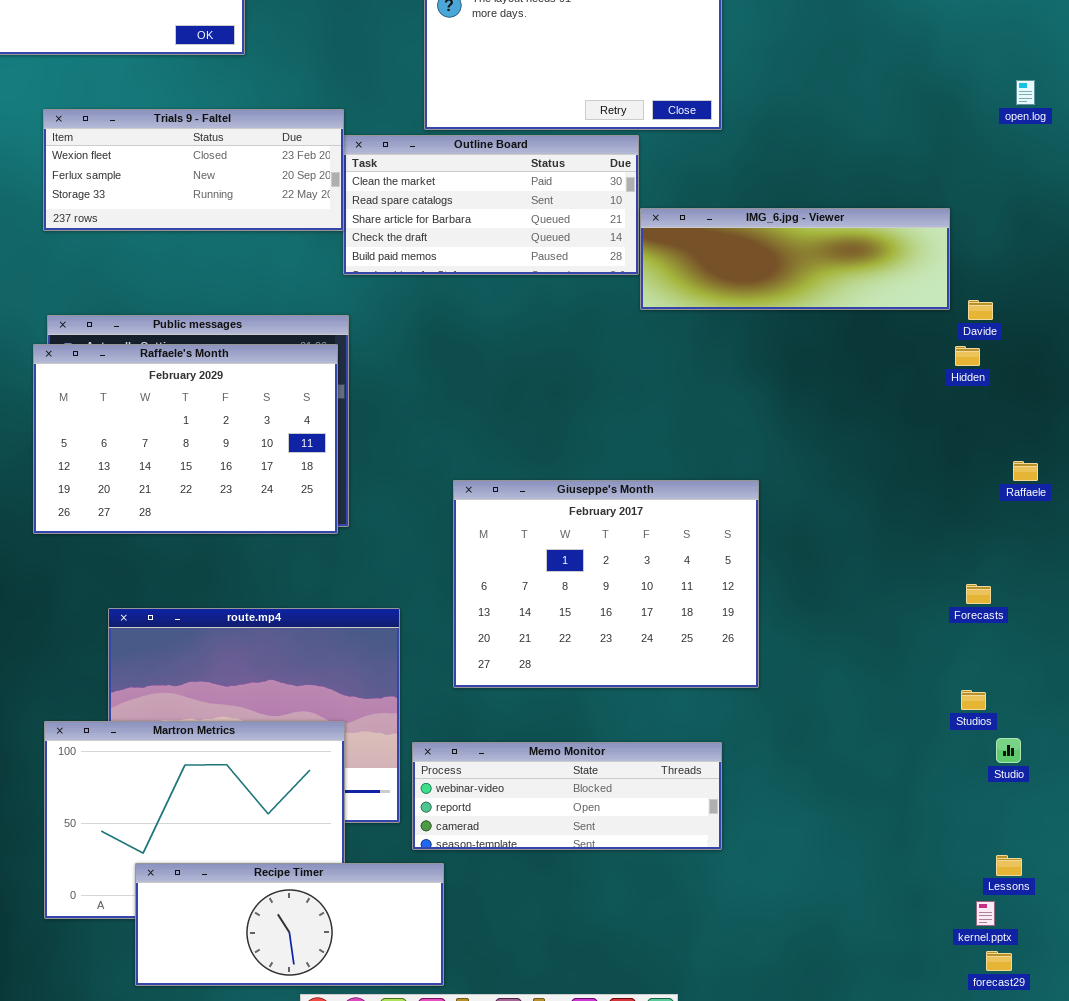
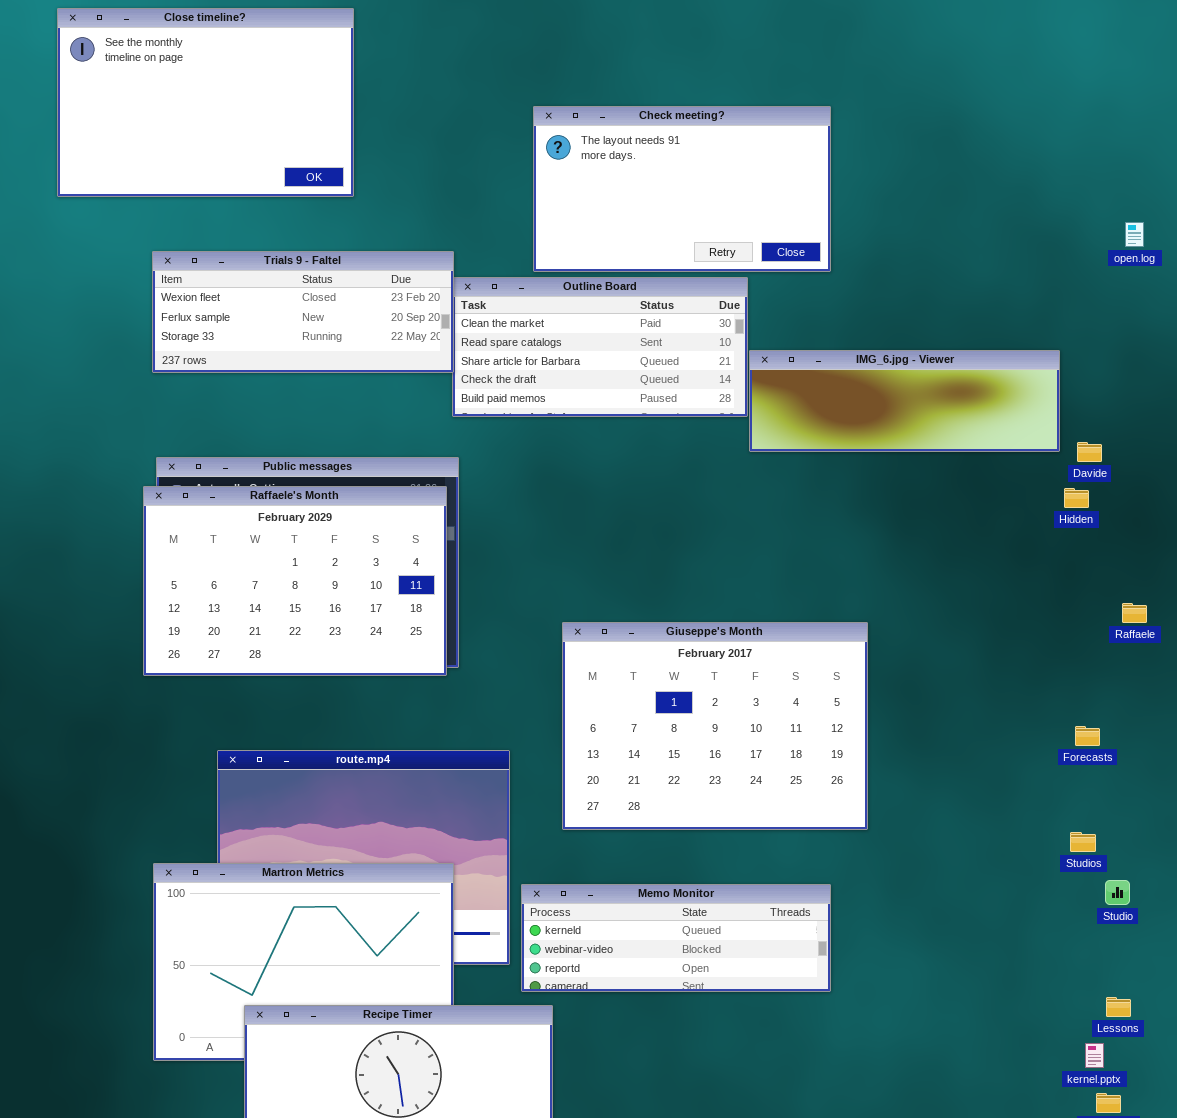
Memo Monitor: [412,742,722,850] -> [521,884,831,992], scrolled up 1 row

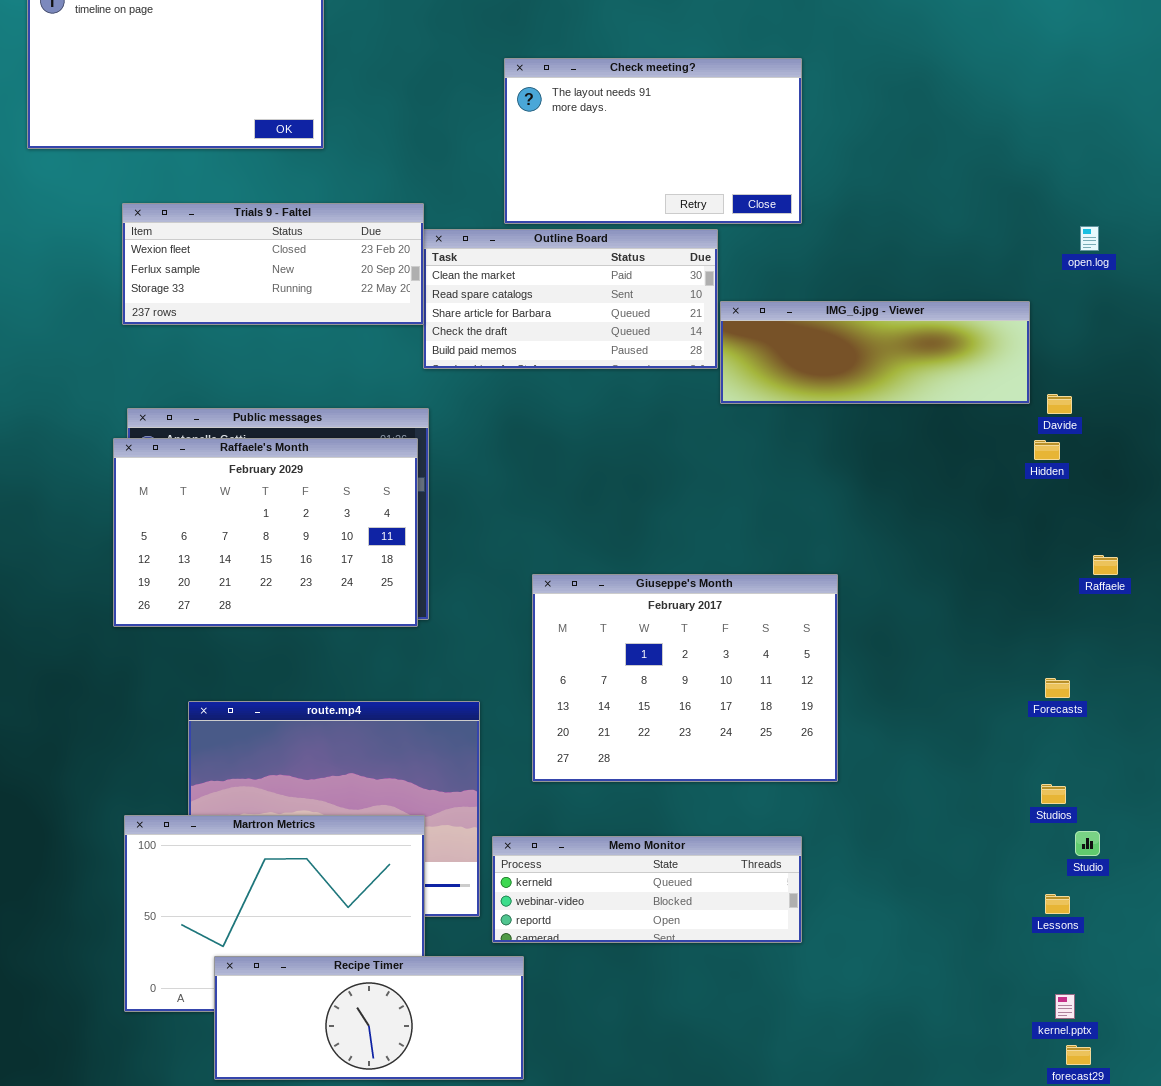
open.log: [1125,222,1144,247] -> [1080,226,1099,251], moved
Lessons: [1106,997,1131,1017] -> [1045,894,1070,914], moved

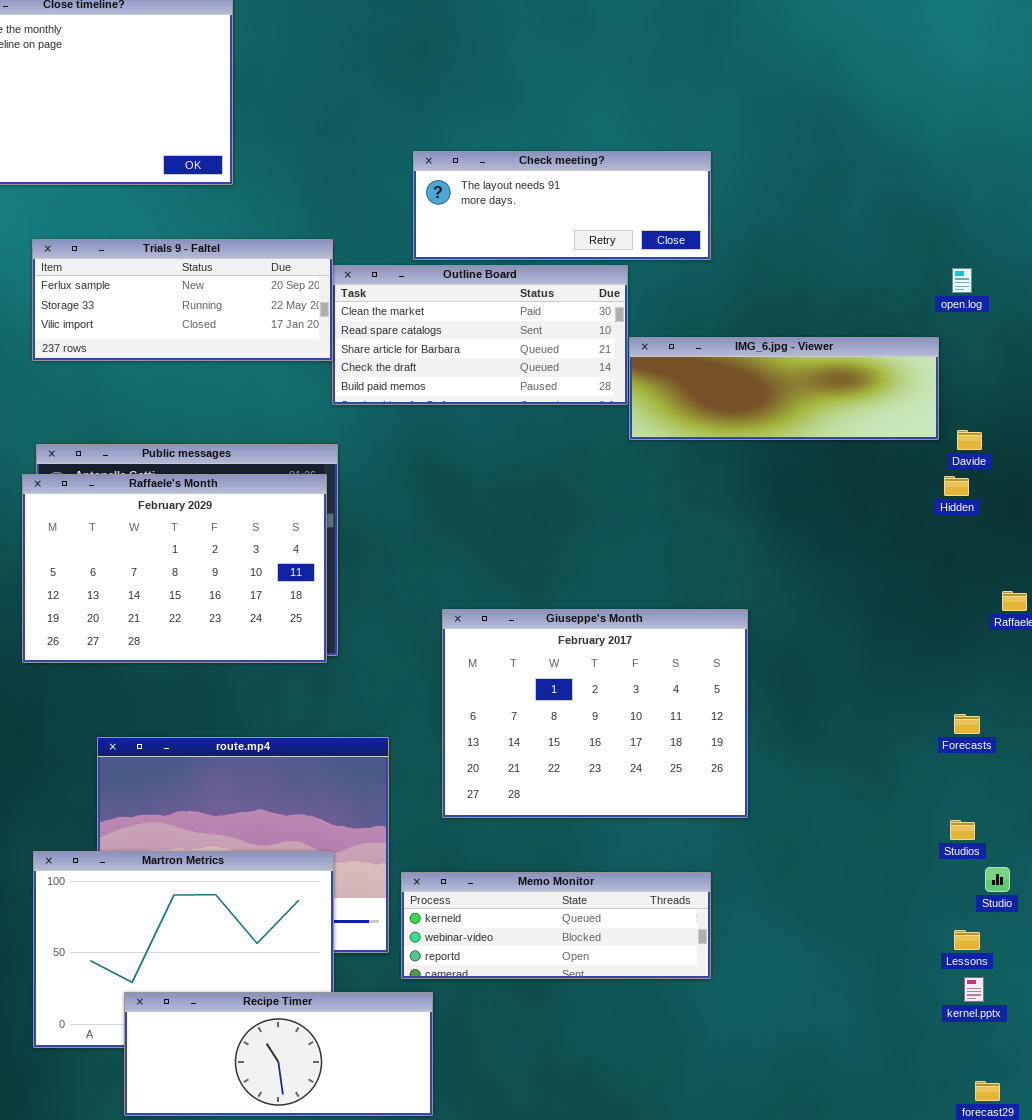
Check meeting?: [504,58,802,224] -> [413,151,711,260], resized
Trials 9 - Faltel: [122,203,424,325] -> [32,239,333,361], scrolled down 1 row
open.log: [1080,226,1099,251] -> [952,268,972,293], moved
kernel.pptx: [1055,994,1075,1019] -> [964,977,984,1002], moved

